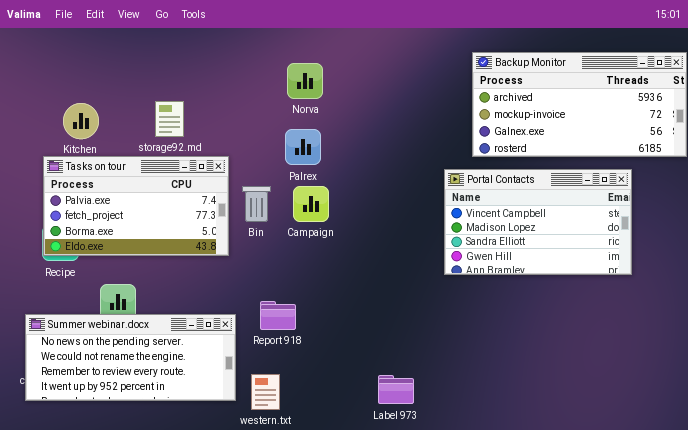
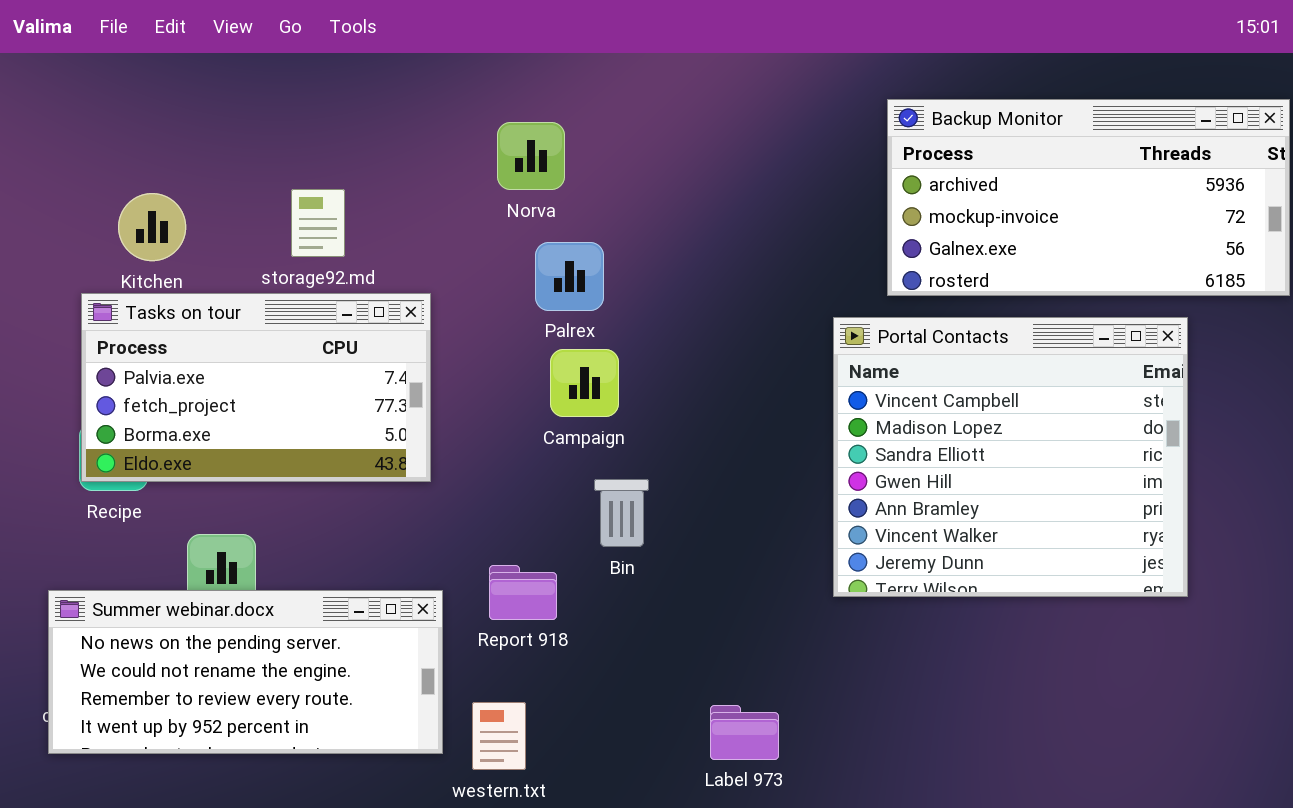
Norva: [287,63,323,99] -> [497,122,565,190], moved
Portal Contacts: [444,169,632,275] -> [833,317,1188,597], resized
Bin: [242,186,271,222] -> [594,479,649,547], moved

